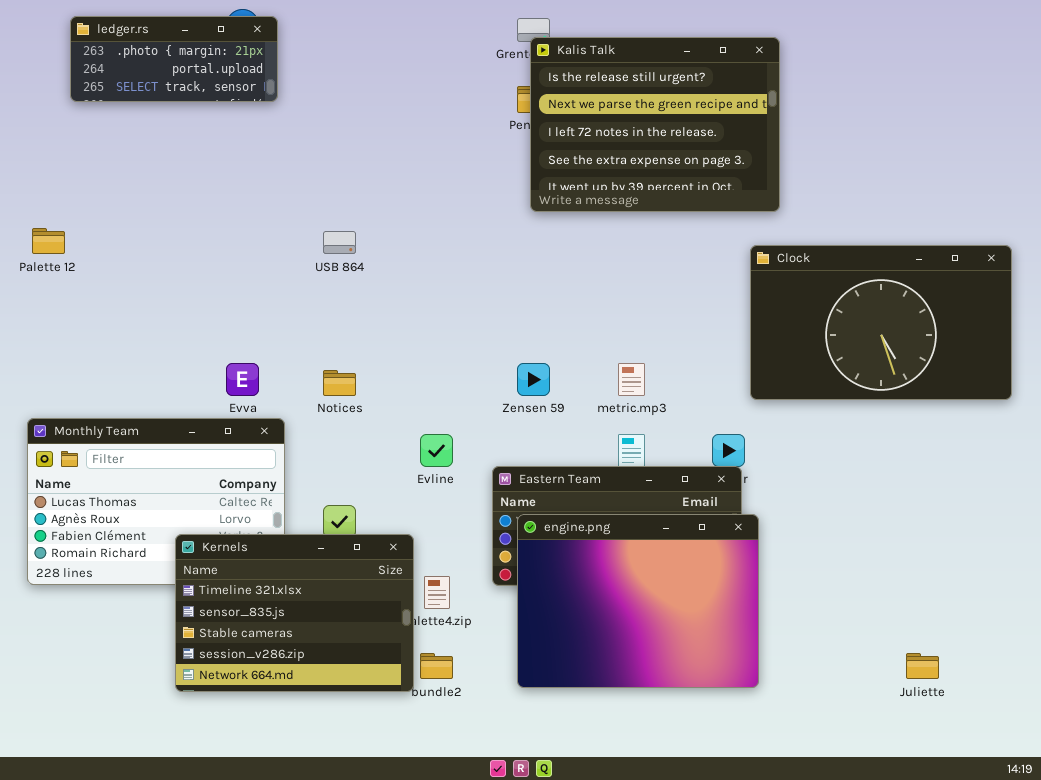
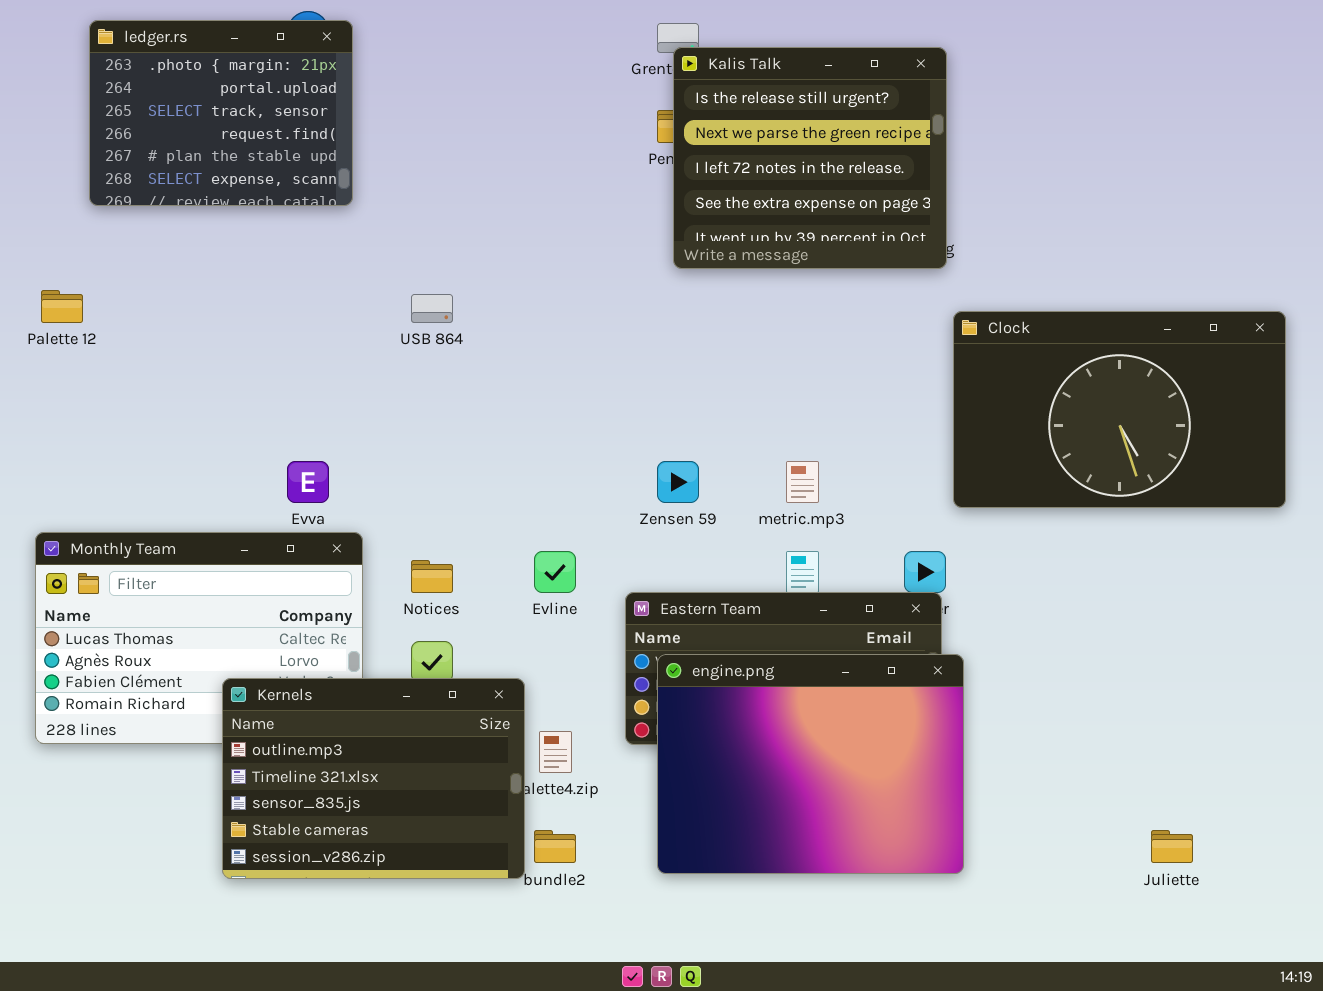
ledger.rs: [70,16,278,102] -> [89,20,353,206], resized
Kalis Talk: [530,37,780,212] -> [673,47,947,269], resized
Notices: [323,370,356,396] -> [411,560,453,593], moved
Kernels: [175,534,414,692] -> [222,678,525,879], scrolled up 1 row

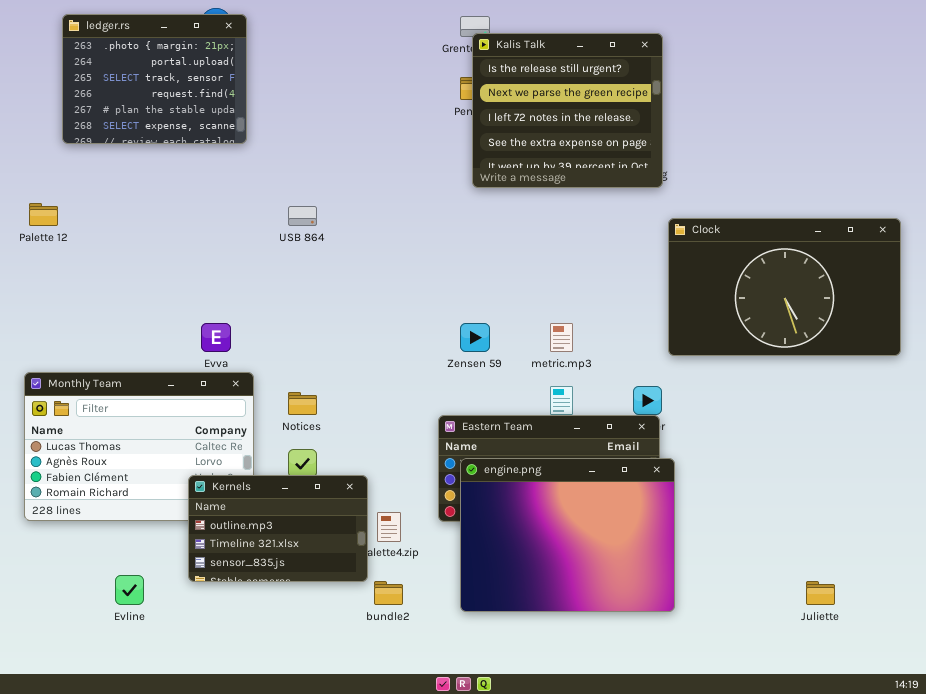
Evline: [534,551,576,593] -> [115,575,144,605], moved
Kernels: [222,678,525,879] -> [188,475,368,582], resized

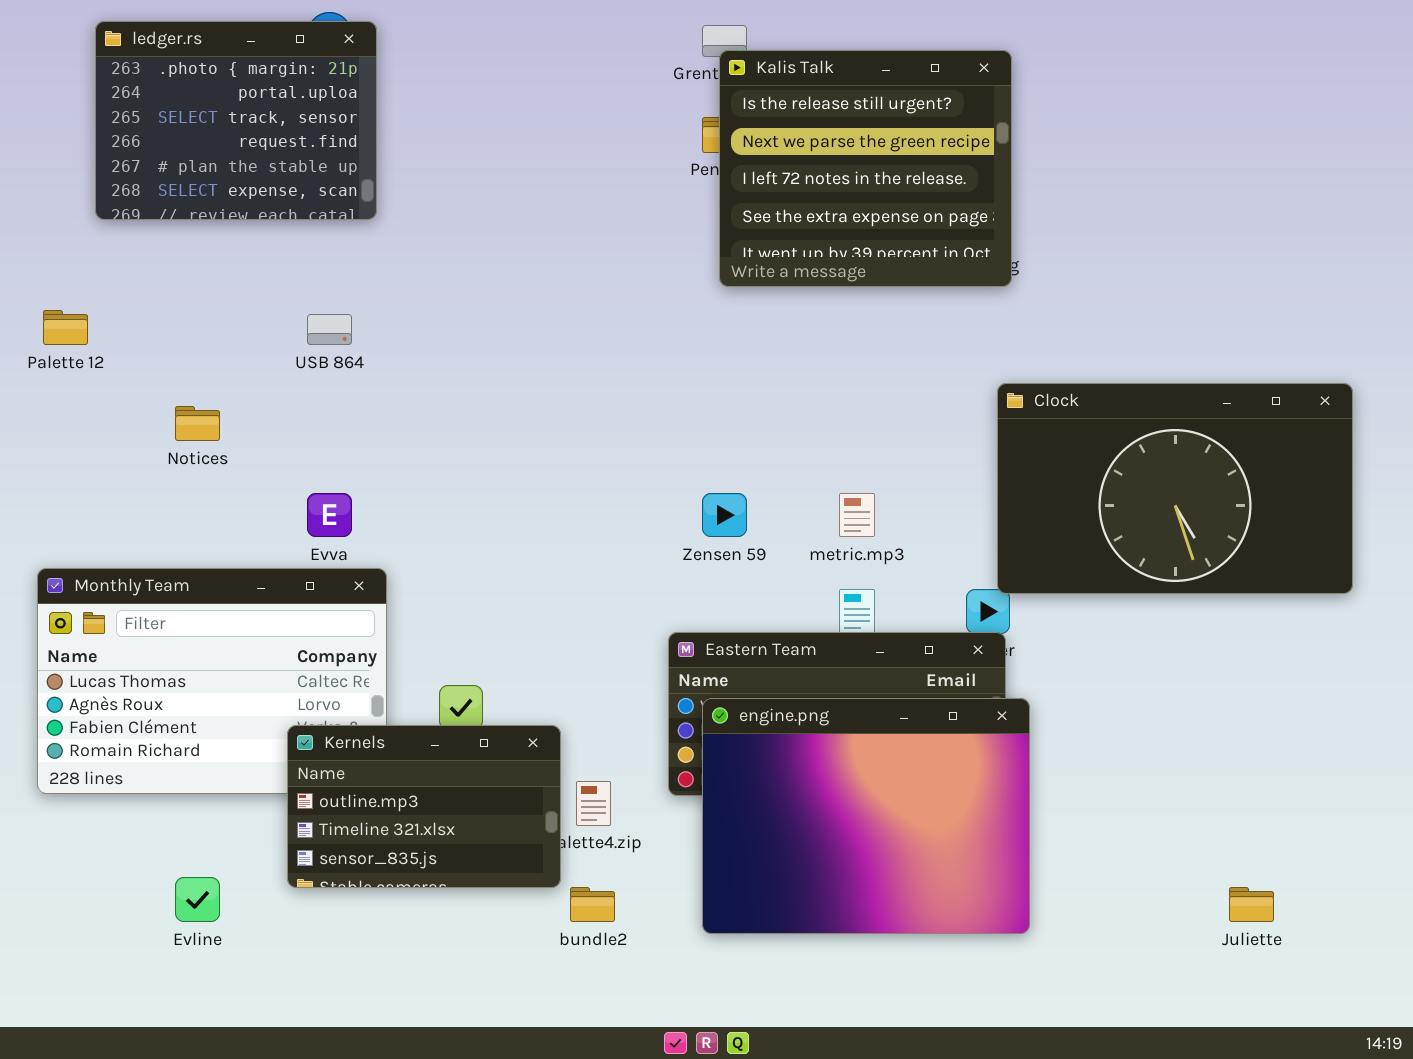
USB 864: [288,206,317,226] -> [307,314,352,345], moved
Clock: [668,218,901,356] -> [997,383,1353,594], moved
Notices: [288,392,317,415] -> [175,406,220,441], moved

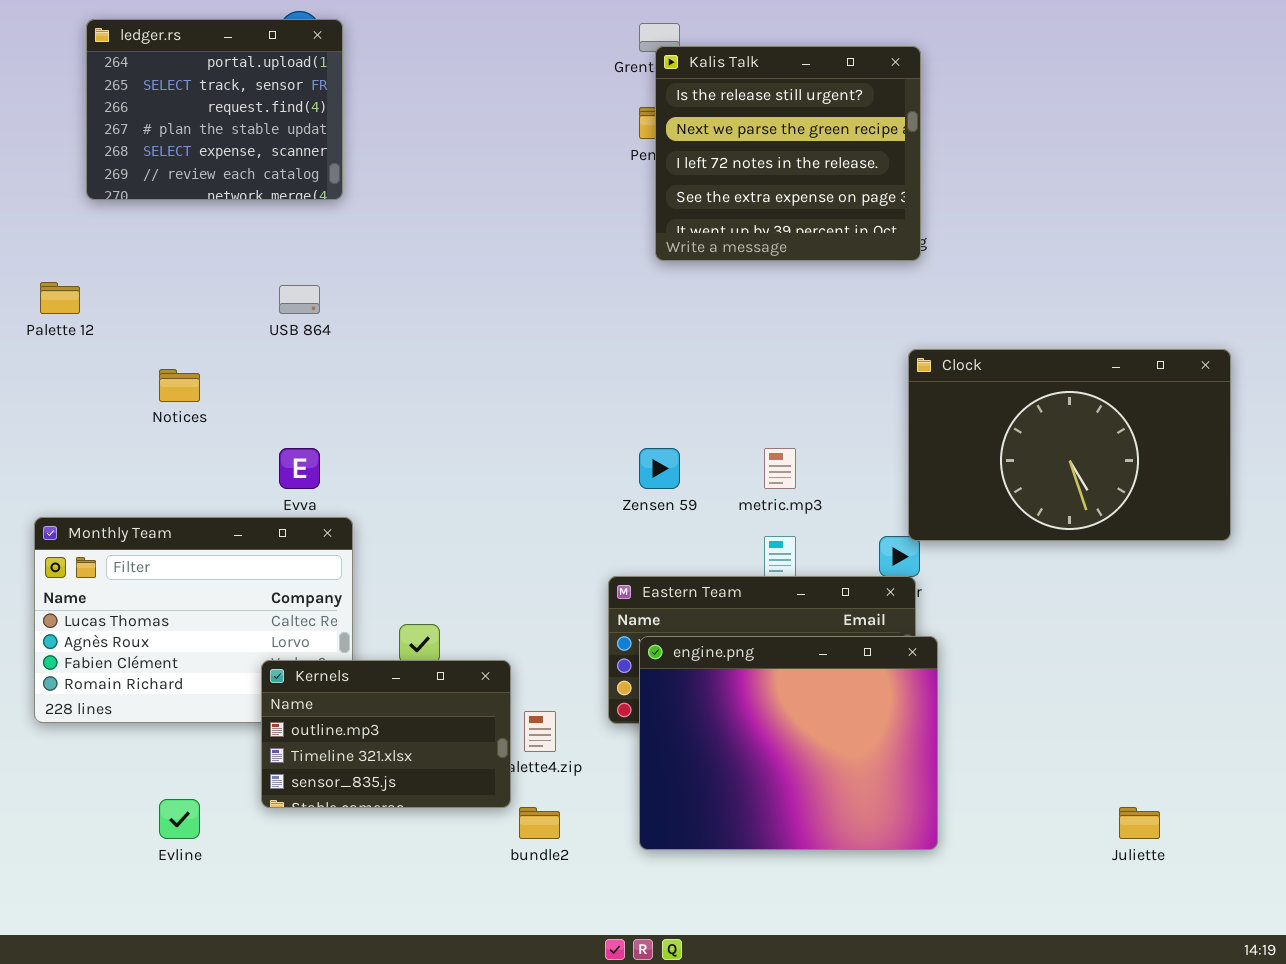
ledger.rs: [95,21,377,220] -> [86,19,343,200], scrolled down 1 row

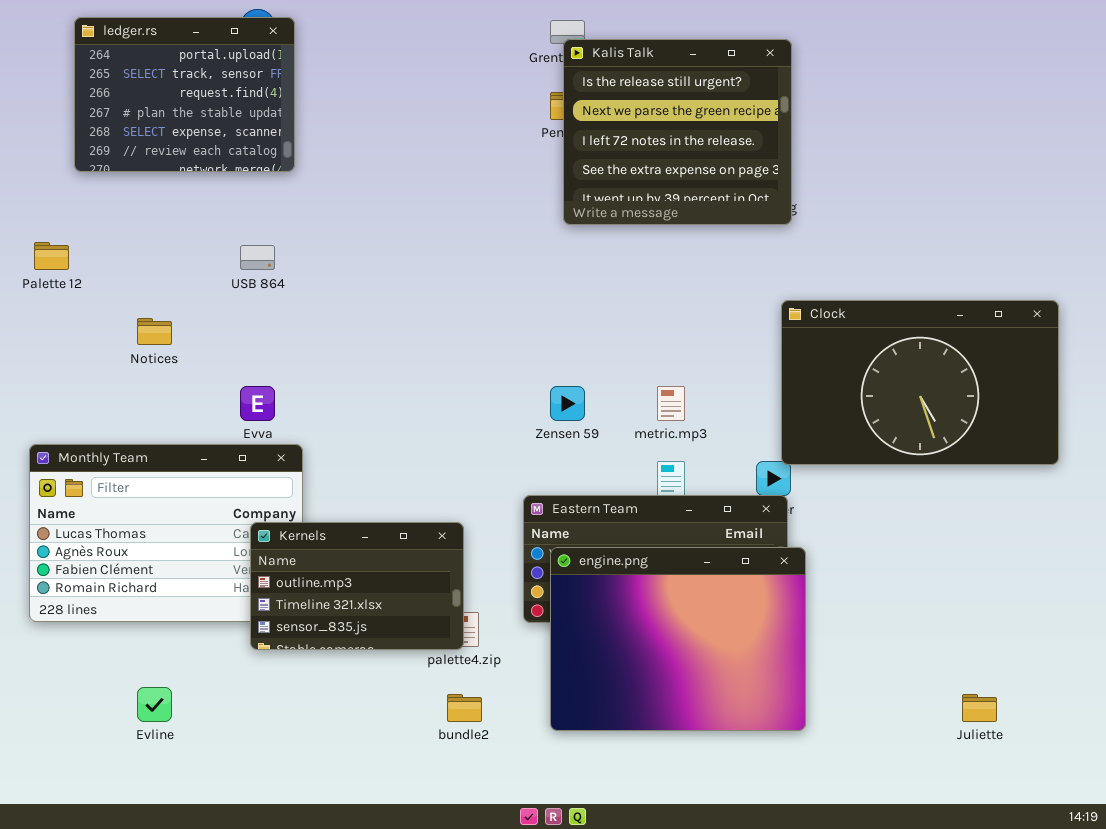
Kernels: [261,660,511,808] -> [250,522,464,650], moved

